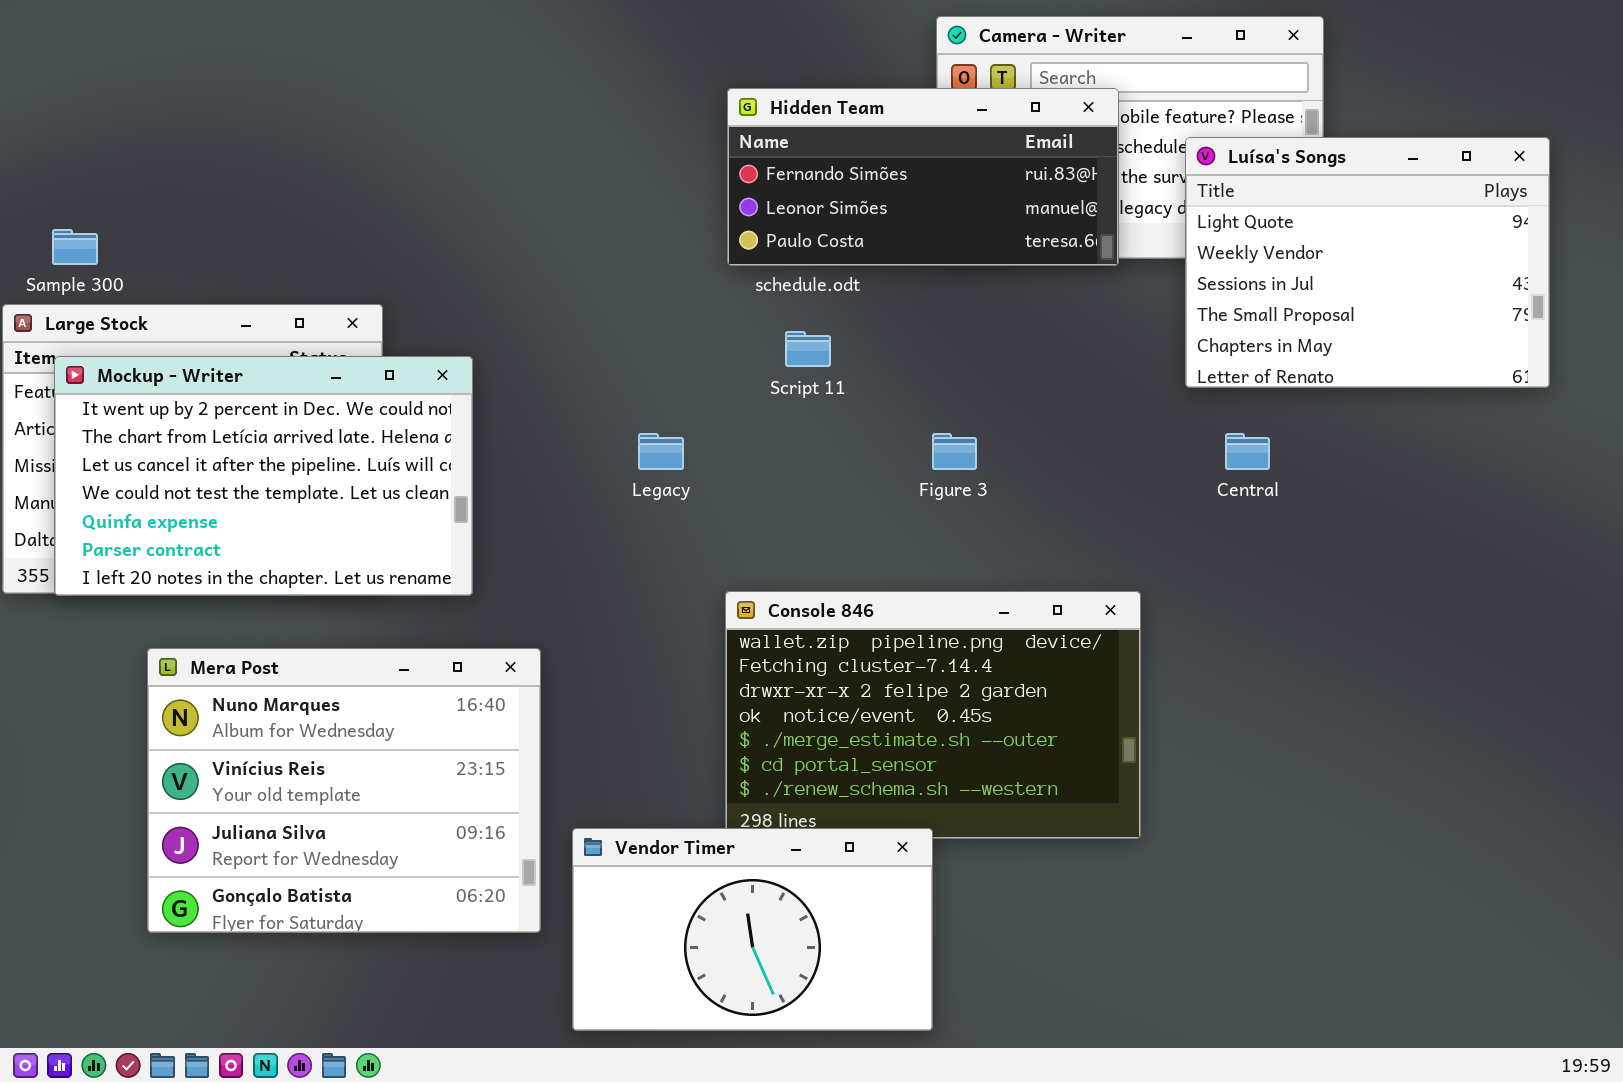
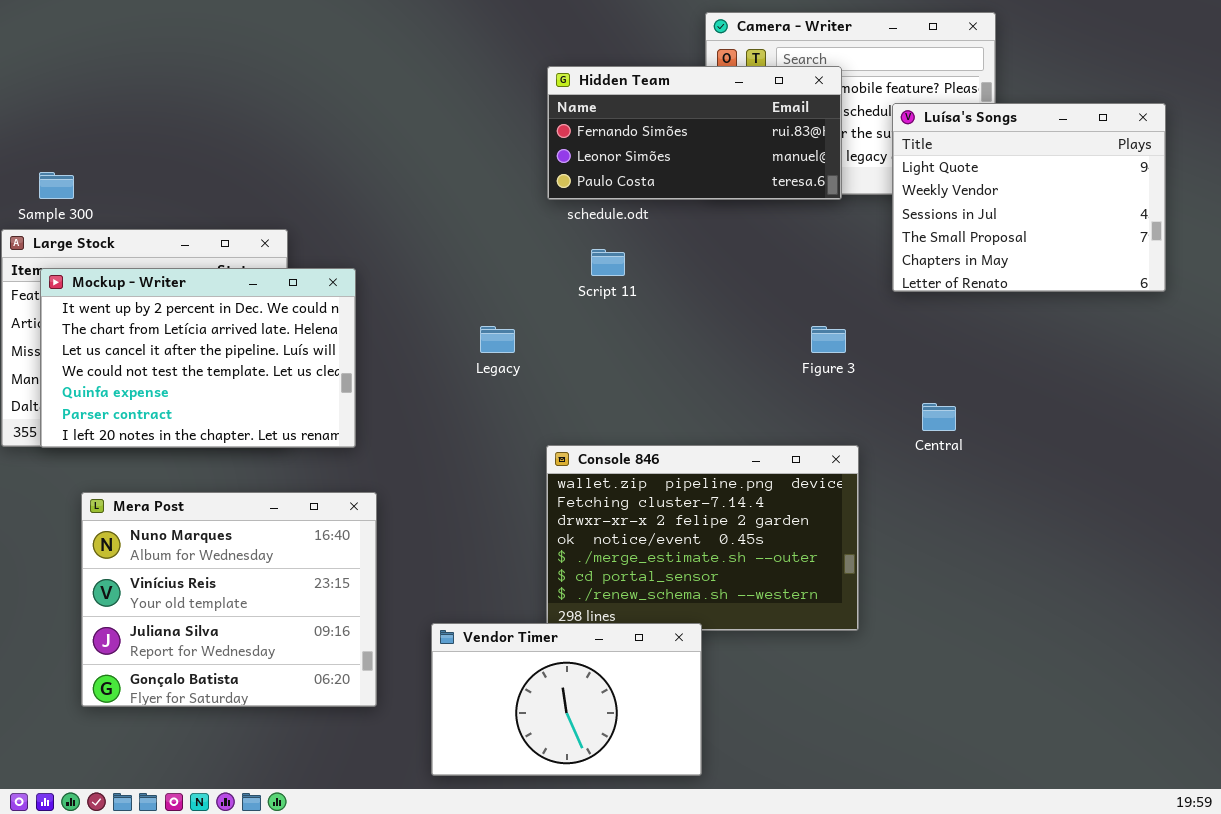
Figure 3: [932,433,977,470] -> [811,326,846,353], moved
Central: [1225,433,1270,470] -> [922,403,956,431], moved
Mera Post: [147,648,541,933] -> [81,492,377,707], moved

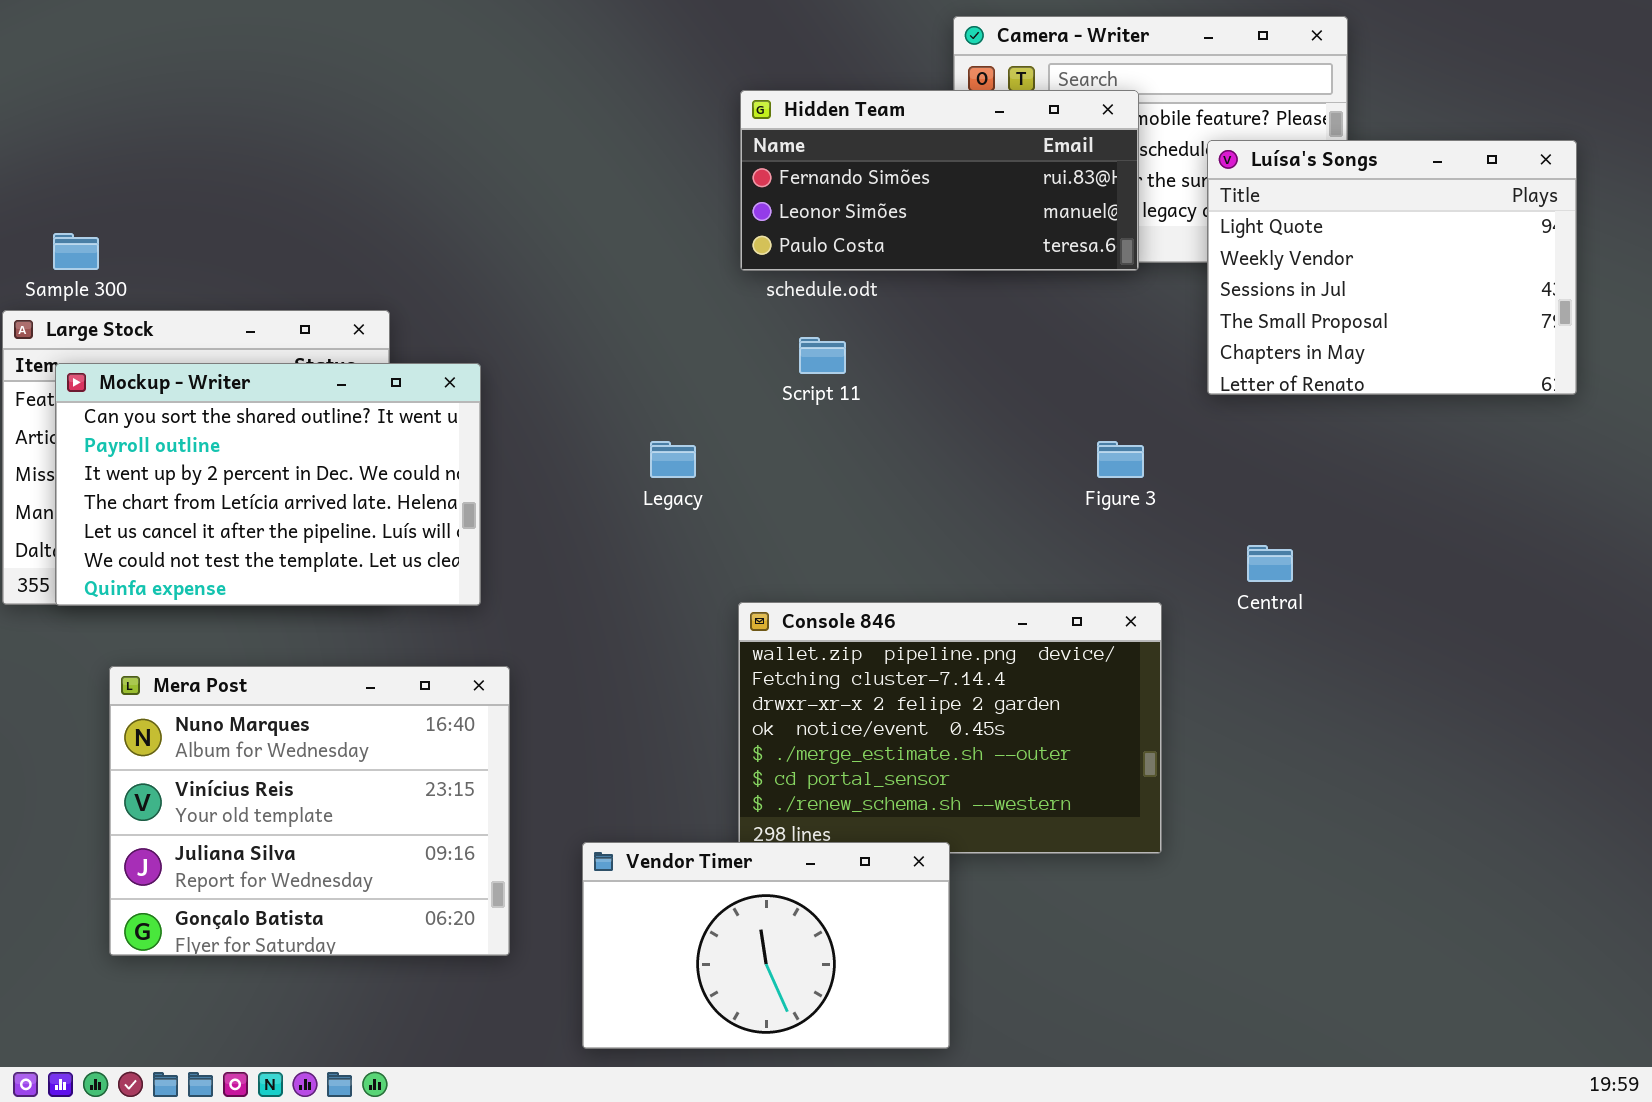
Mockup - Writer: [40,268,356,448] -> [55,363,481,606], scrolled up 2 rows

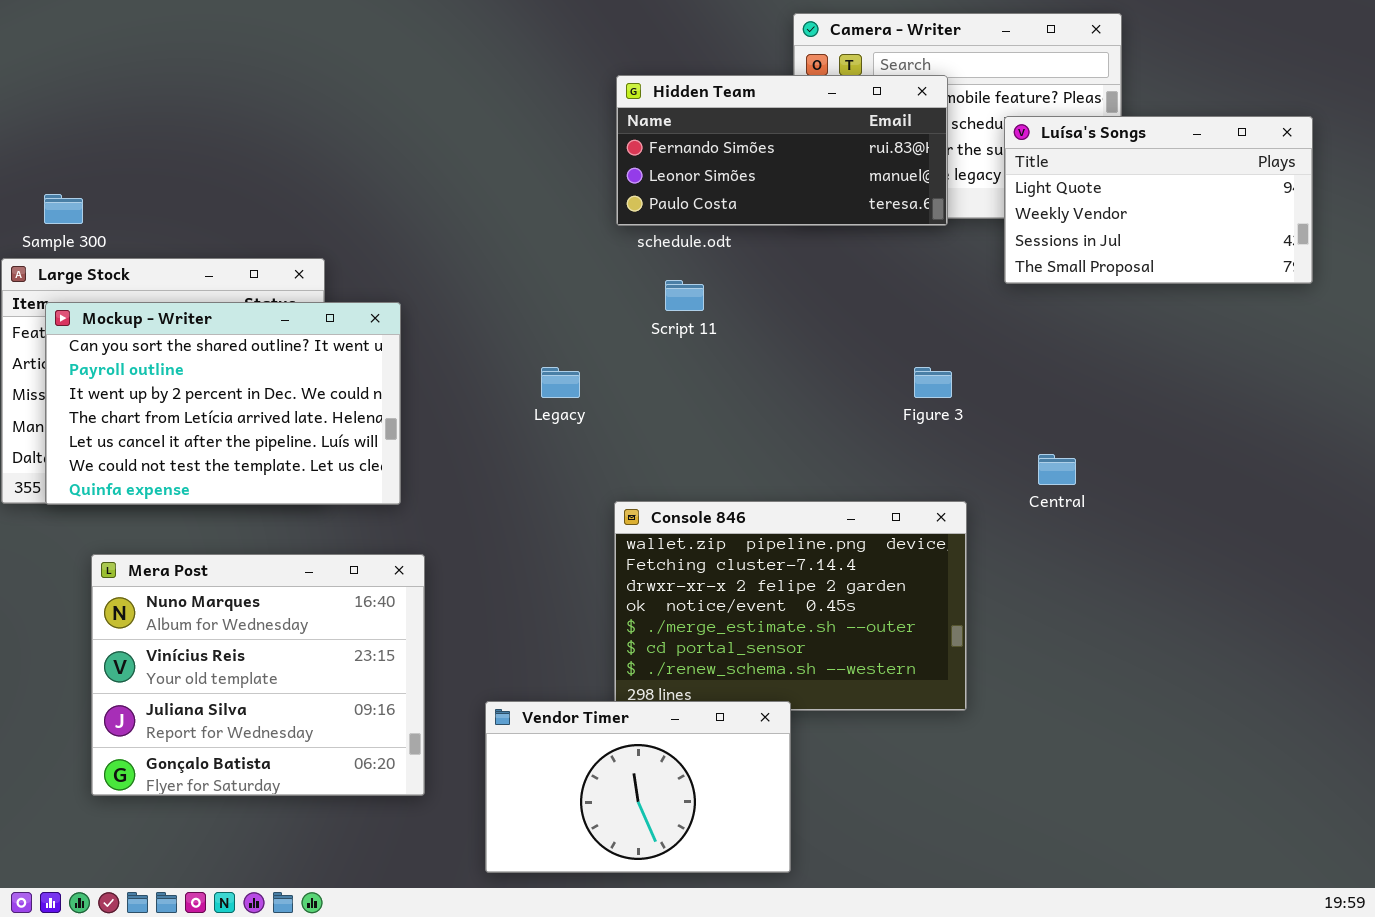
Luísa's Songs: [1207,140,1577,395] -> [1004,116,1313,284], resized

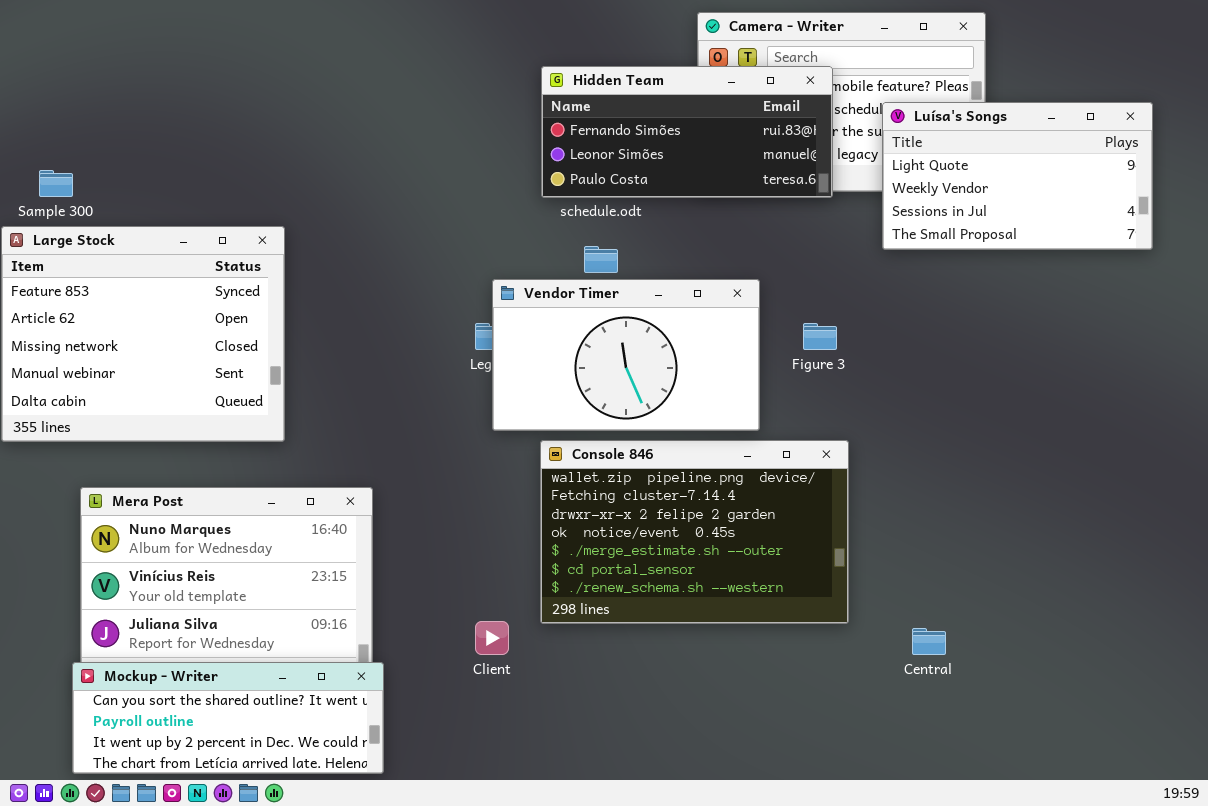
Mockup - Writer: [45,302,401,505] -> [72,662,384,774], moved, resized
Central: [1038,454,1076,485] -> [912,628,946,655], moved
Vendor Timer: [485,701,791,873] -> [492,279,760,431], moved

